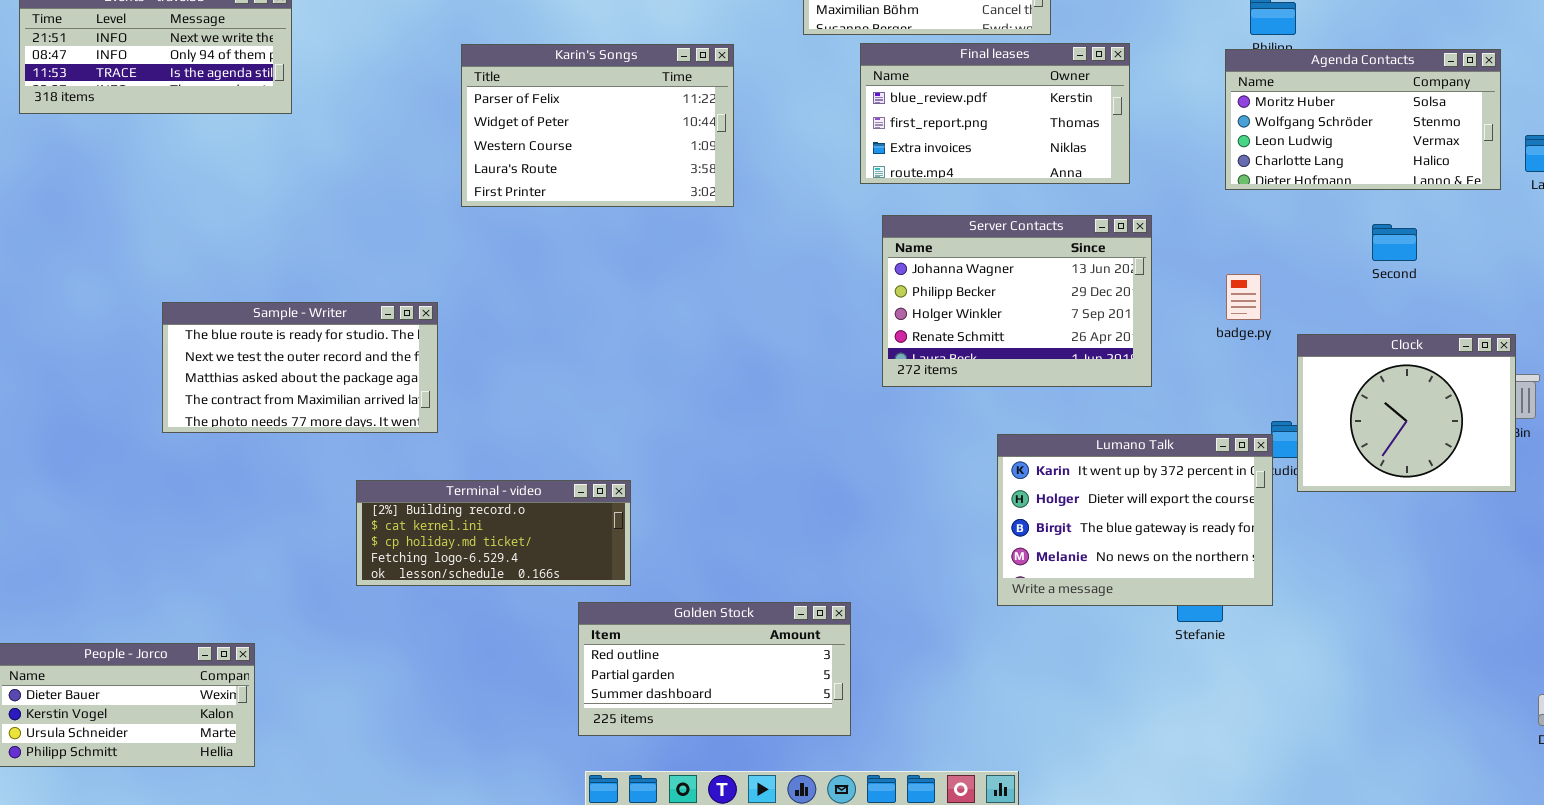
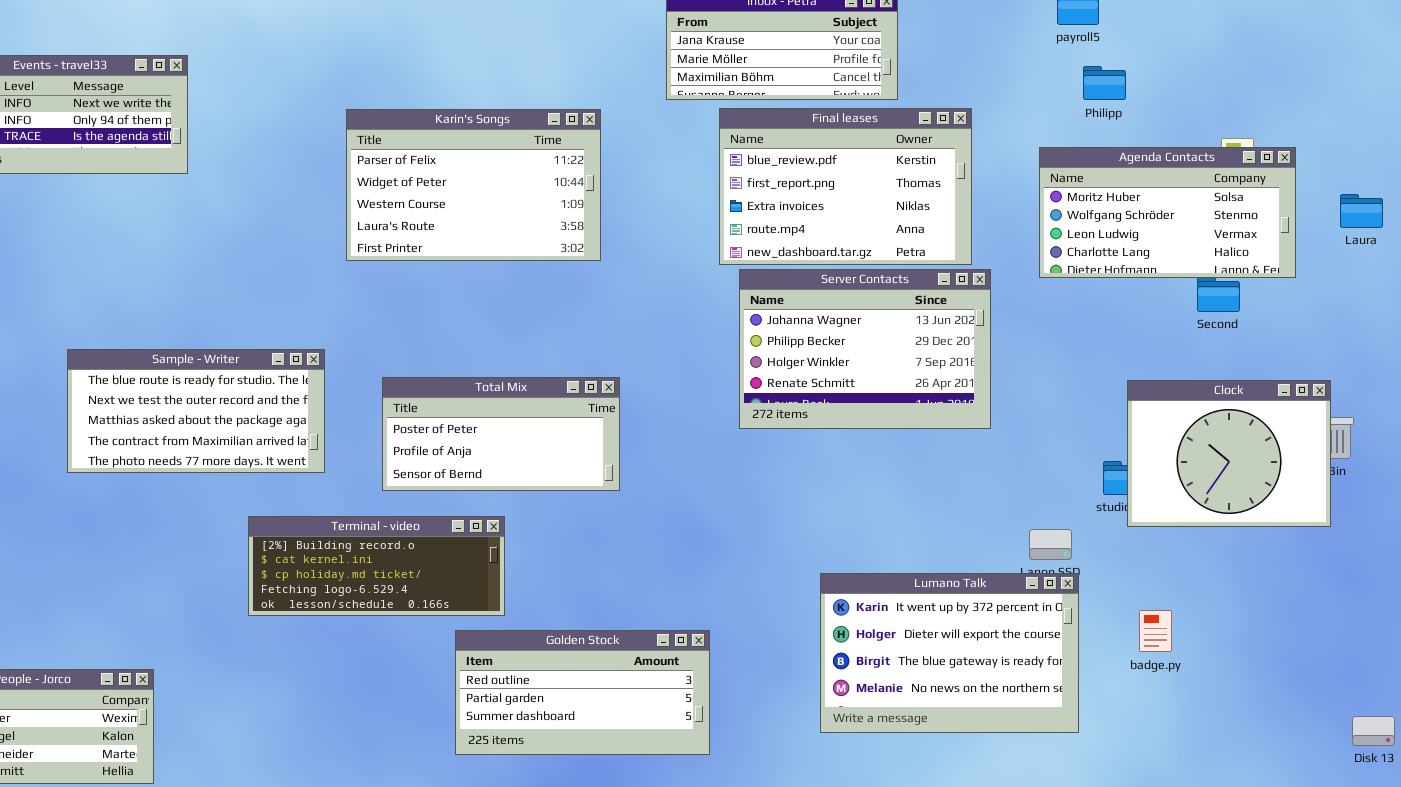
Final leases: [860,43,1130,184] -> [719,108,972,265], resized
Agenda Contacts: [1225,49,1501,190] -> [1039,147,1296,278], moved
badge.py: [1226,274,1261,320] -> [1139,610,1172,652], moved
Total Mix: none -> [382,377,620,491], opened
Lumano Talk: [997,434,1273,606] -> [820,573,1079,733], moved

